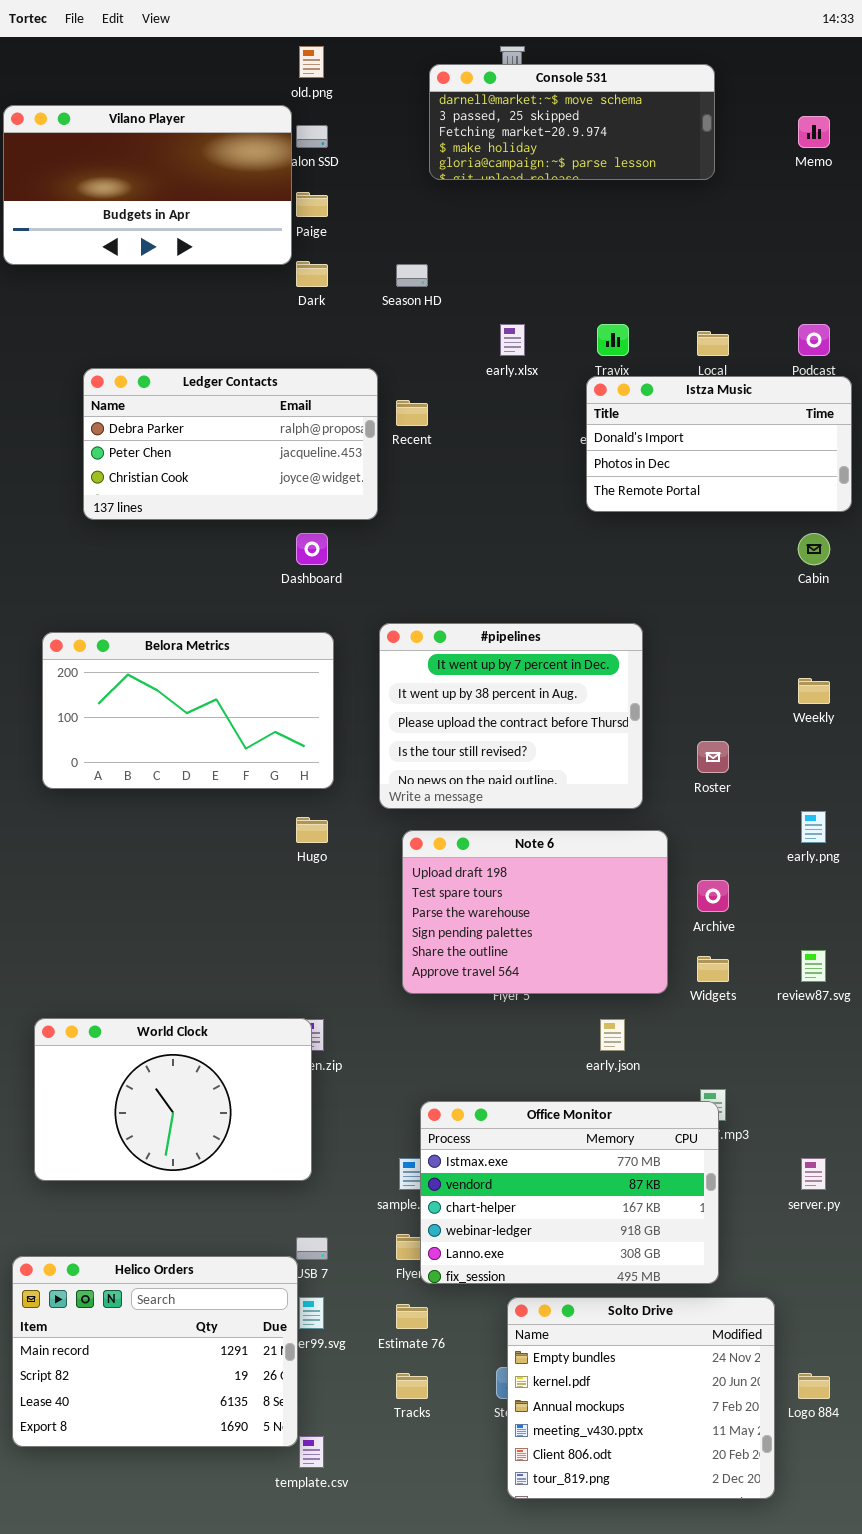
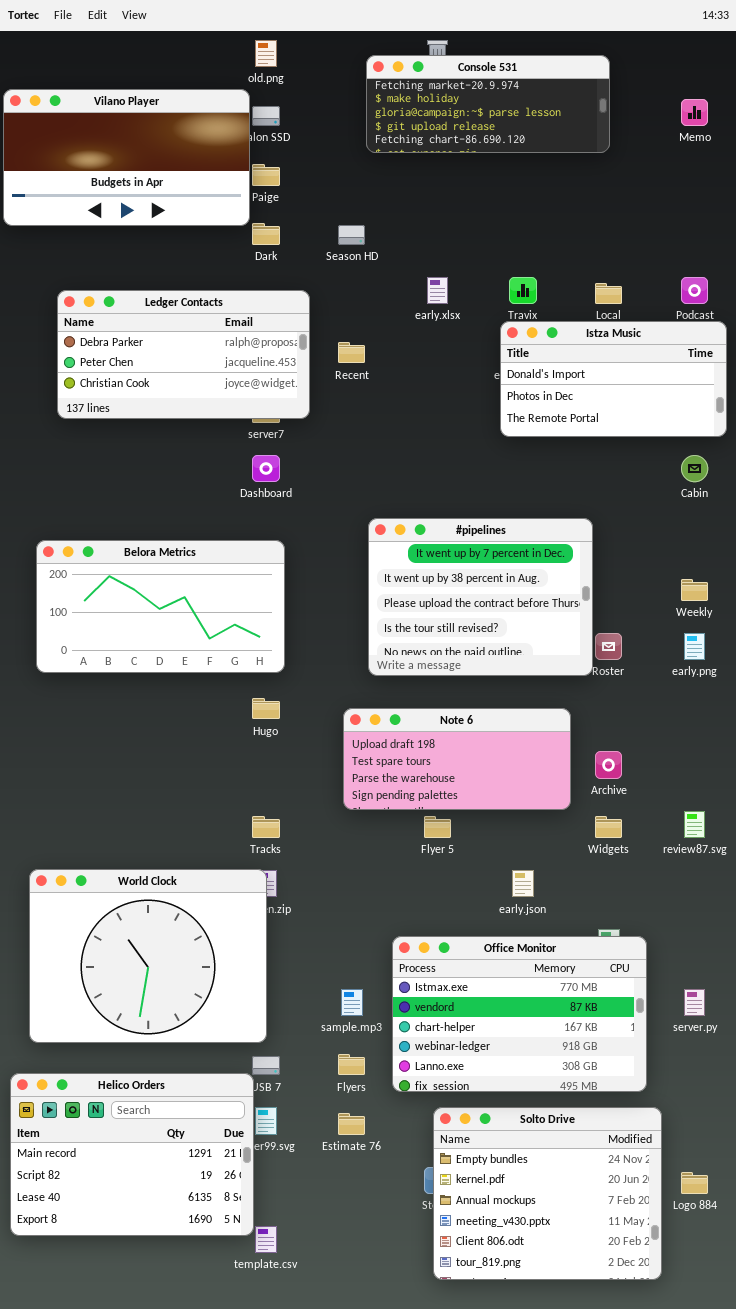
Console 531: [429,64,715,180] -> [366,55,610,153], scrolled down 2 rows
Ledger Contacts: [83,368,378,520] -> [57,290,310,419], moved
#pipelines: [379,623,643,809] -> [368,518,593,676], moved
early.png: [801,811,826,843] -> [684,633,705,660], moved
Note 6: [402,830,668,994] -> [343,708,571,810], resized
World Clock: [34,1018,312,1181] -> [29,869,267,1043], resized
Office Monitor: [420,1101,719,1284] -> [392,936,647,1092], moved
Tracks: [396,1373,428,1399] -> [252,816,280,838], moved

